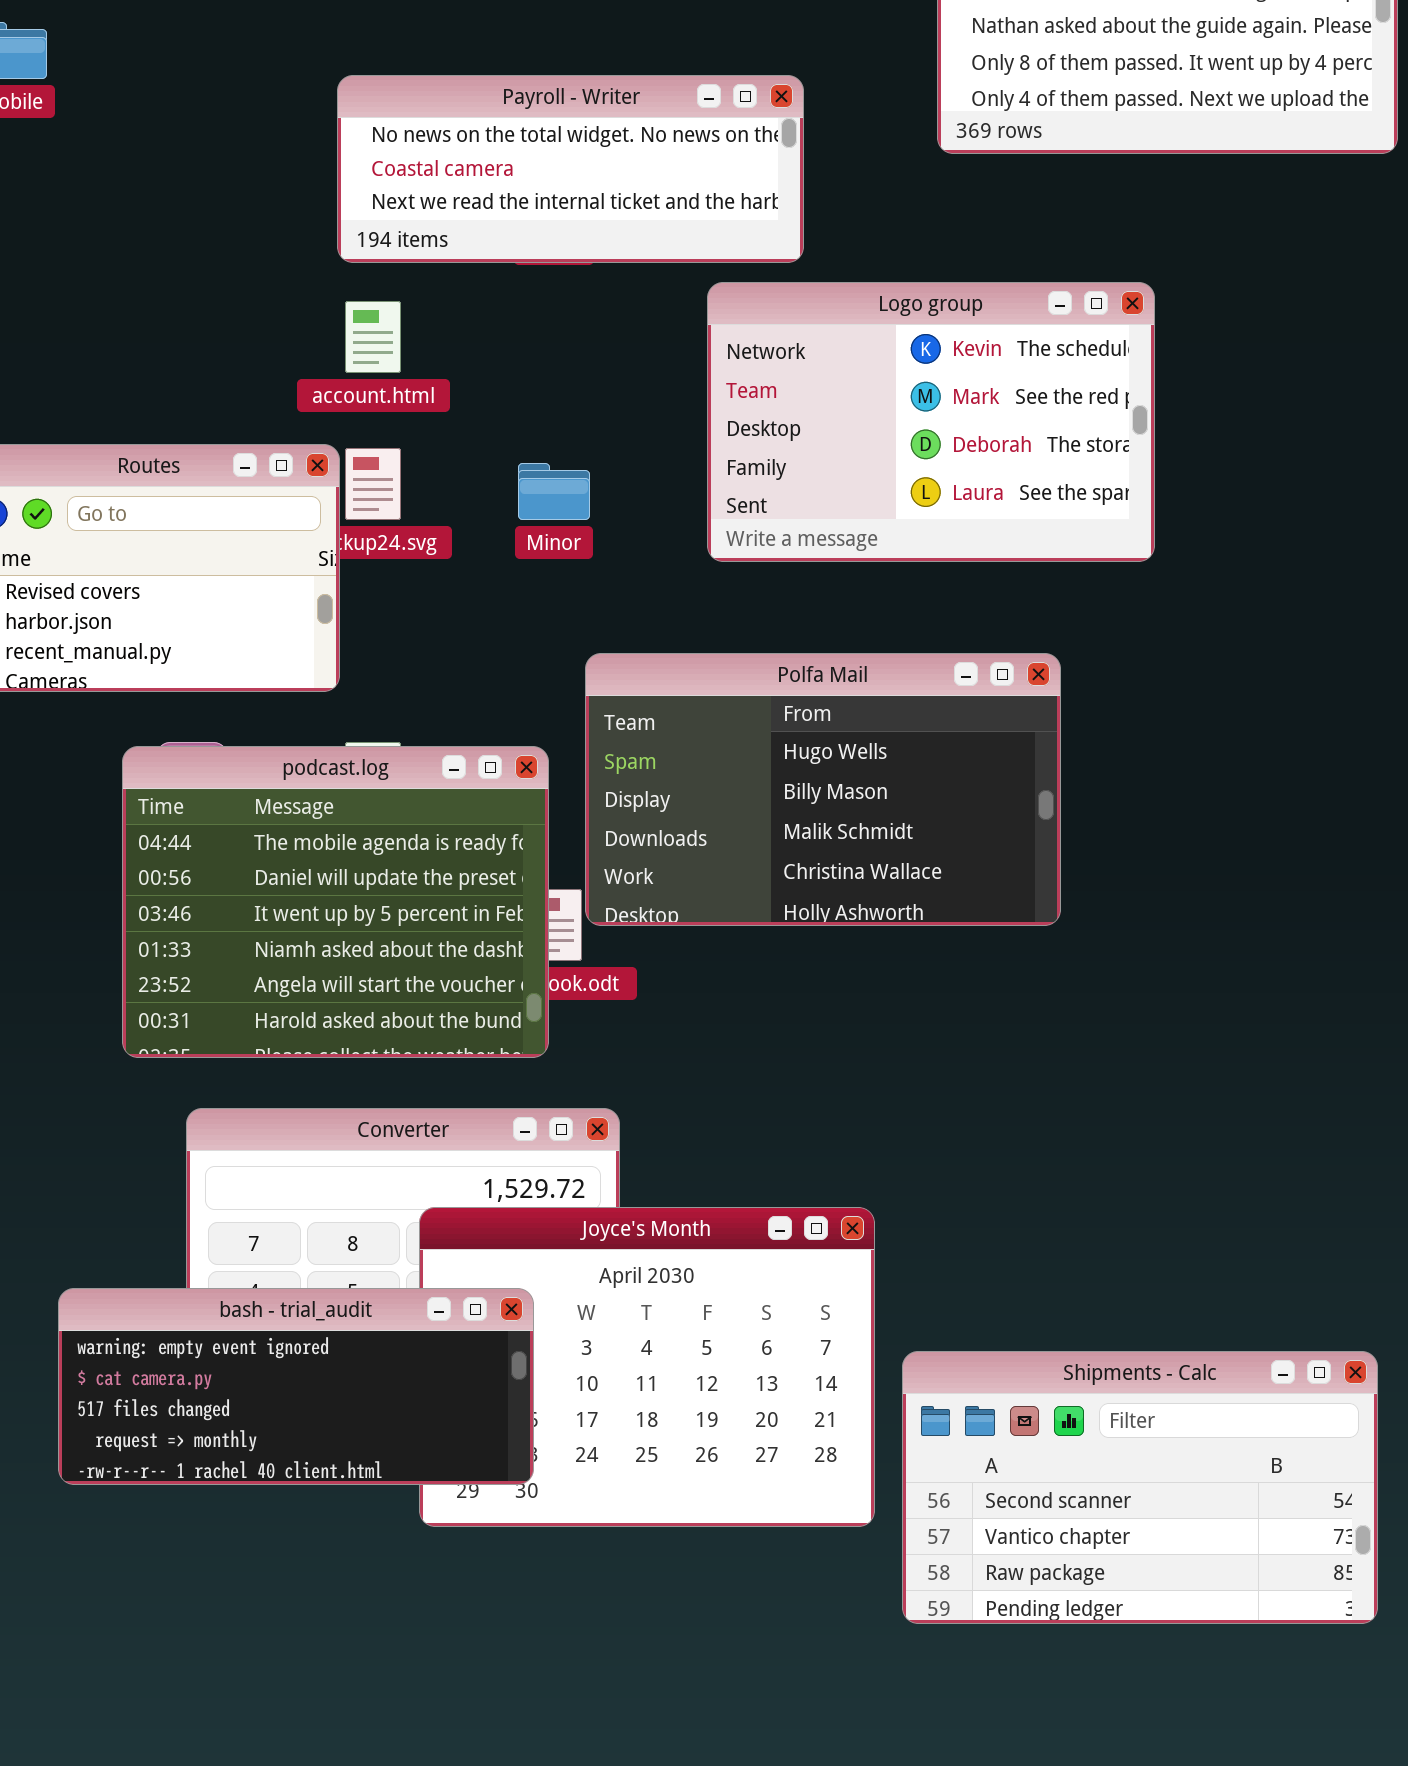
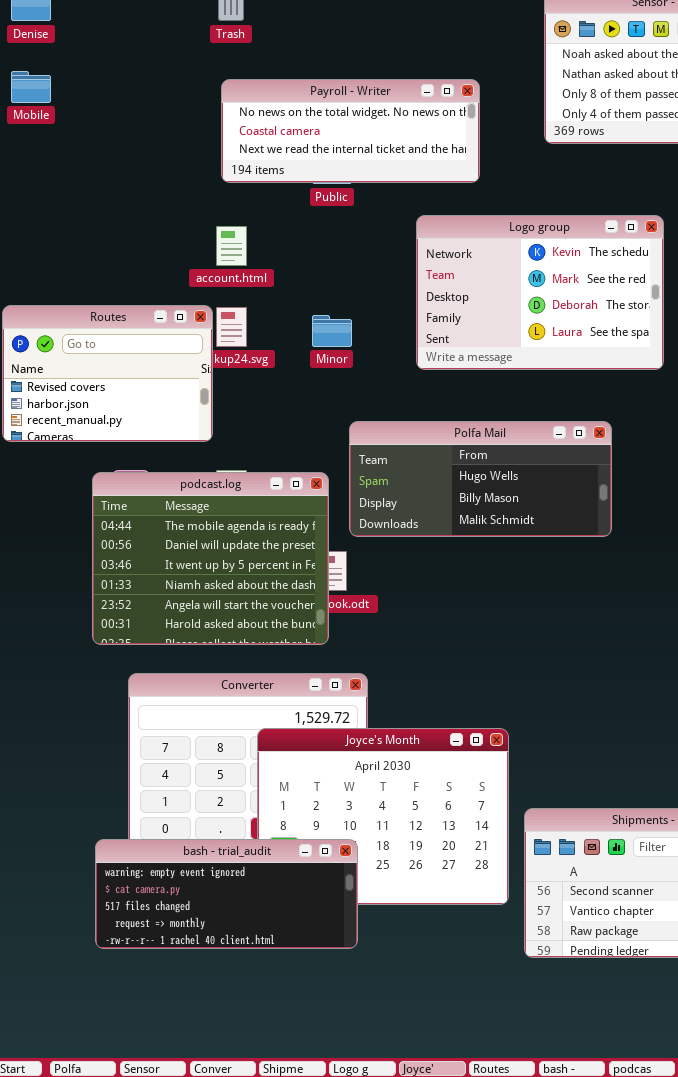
Payroll - Writer: [337,75,804,263] -> [221,79,480,183], moved
Polfa Mail: [585,653,1061,926] -> [349,421,612,537], resized
bash - trial_audit: [58,1288,534,1485] -> [95,839,358,949], moved

